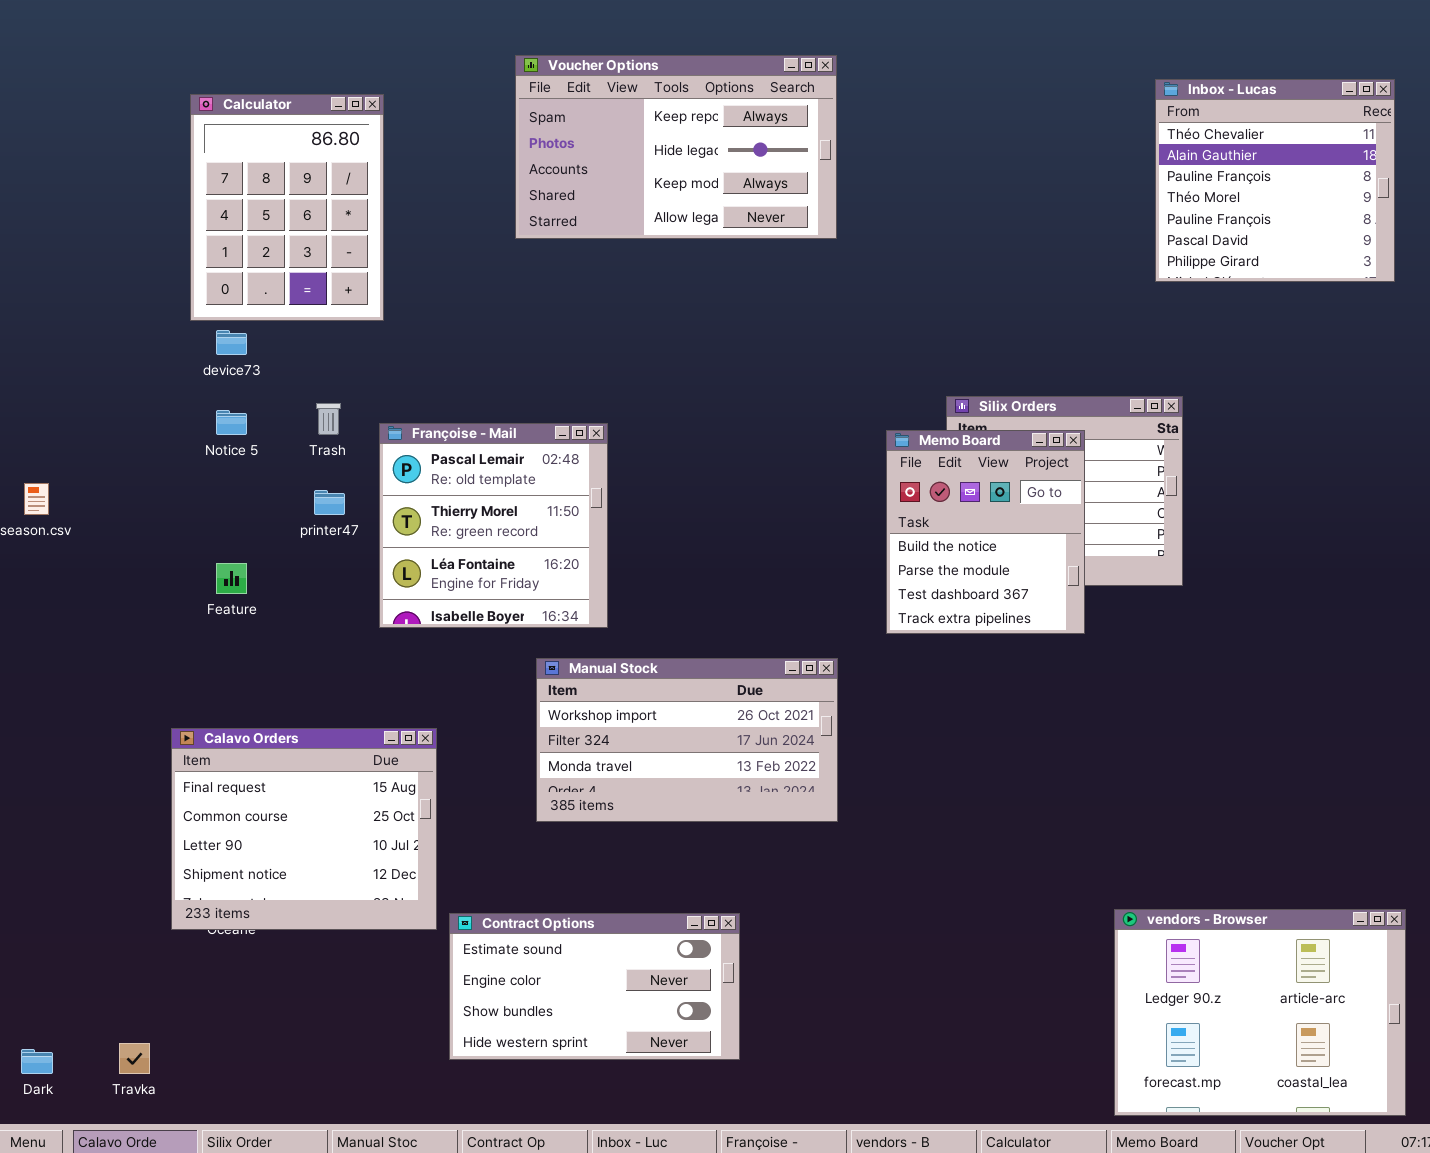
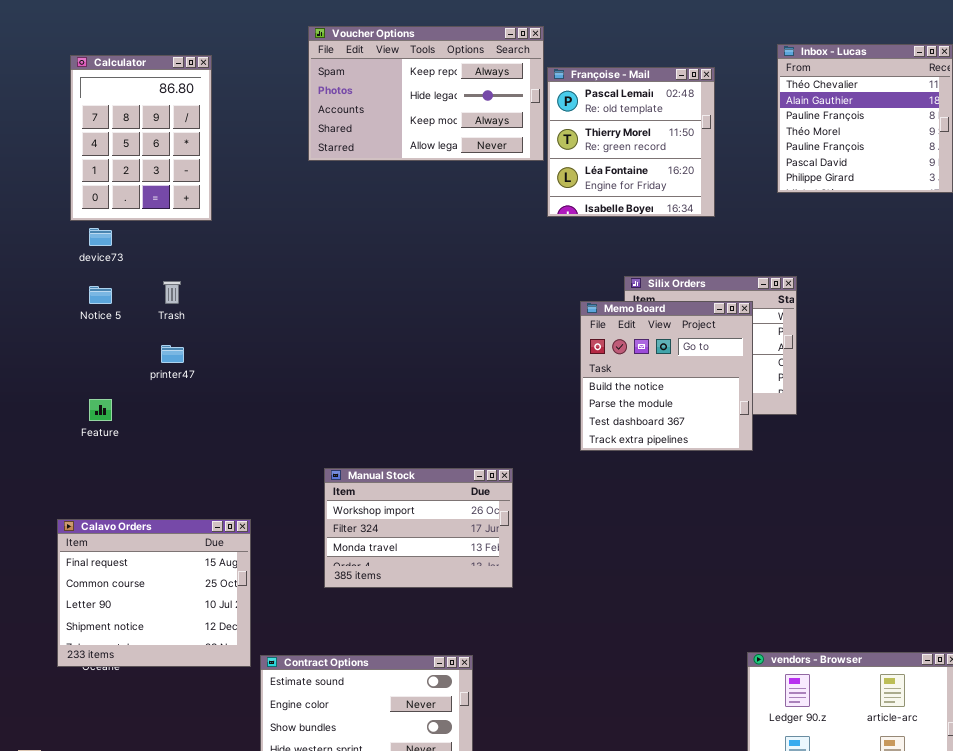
Françoise - Mail: [379,423,608,628] -> [547,67,715,217], moved
Memo Board: [886,430,1085,634] -> [580,301,753,451], resized
Manual Stock: [536,658,838,822] -> [324,468,513,588], resized

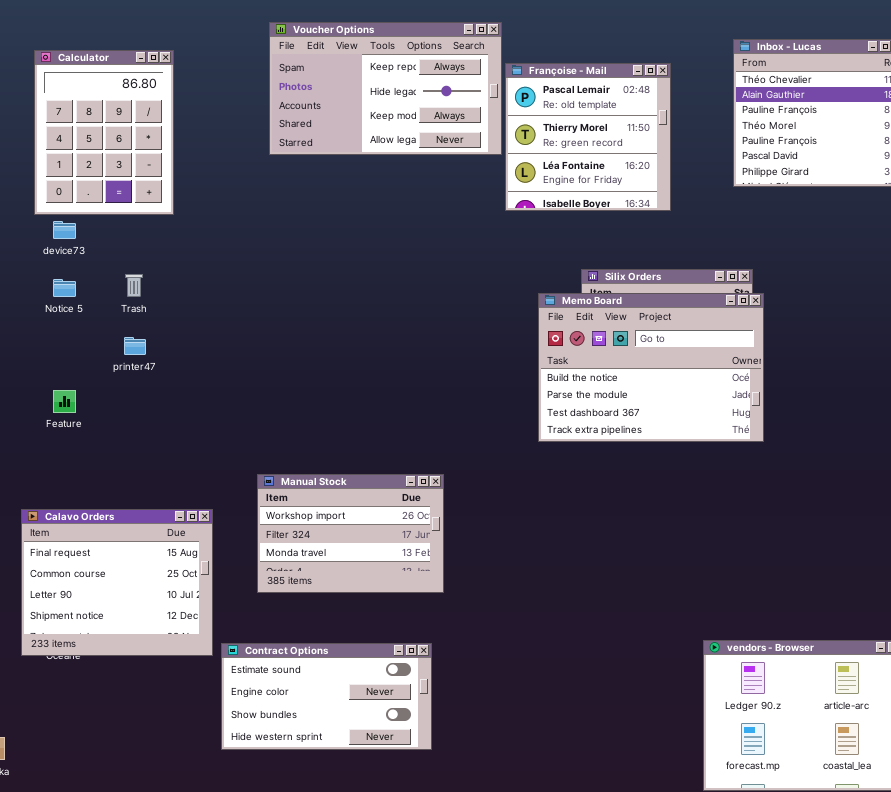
Memo Board: [580,301,753,451] -> [538,293,764,442], resized
Manual Stock: [324,468,513,588] -> [257,474,444,593], moved

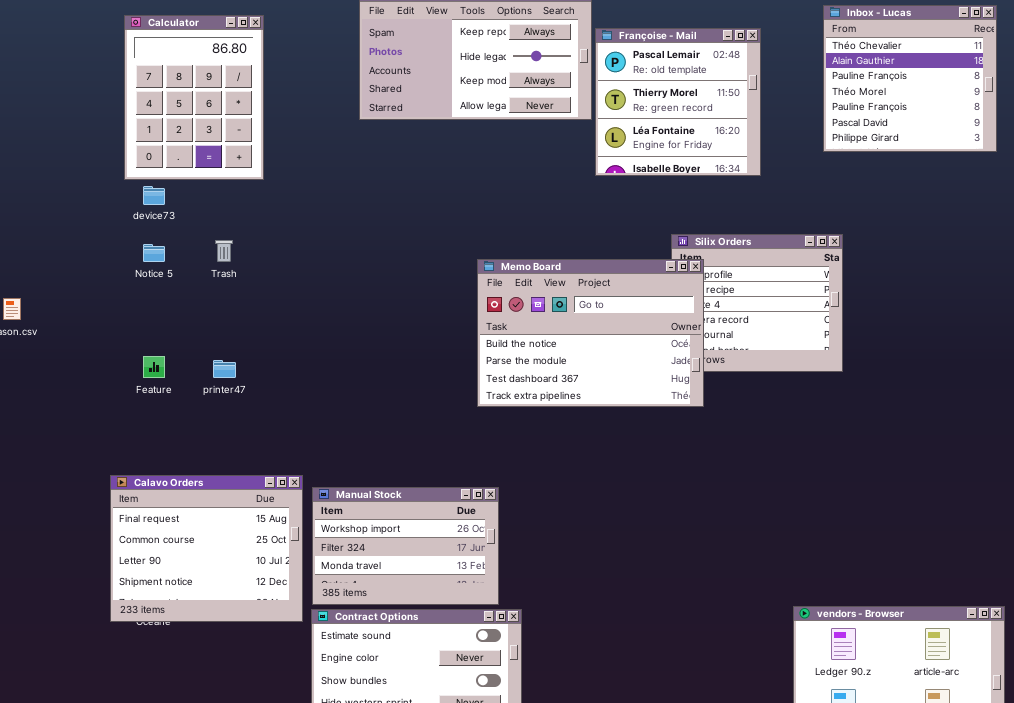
Memo Board: [538,293,764,442] -> [477,259,704,407], moved
printer47: [124,337,146,355] -> [213,360,236,378], moved
Manual Stock: [257,474,444,593] -> [312,487,499,605], moved

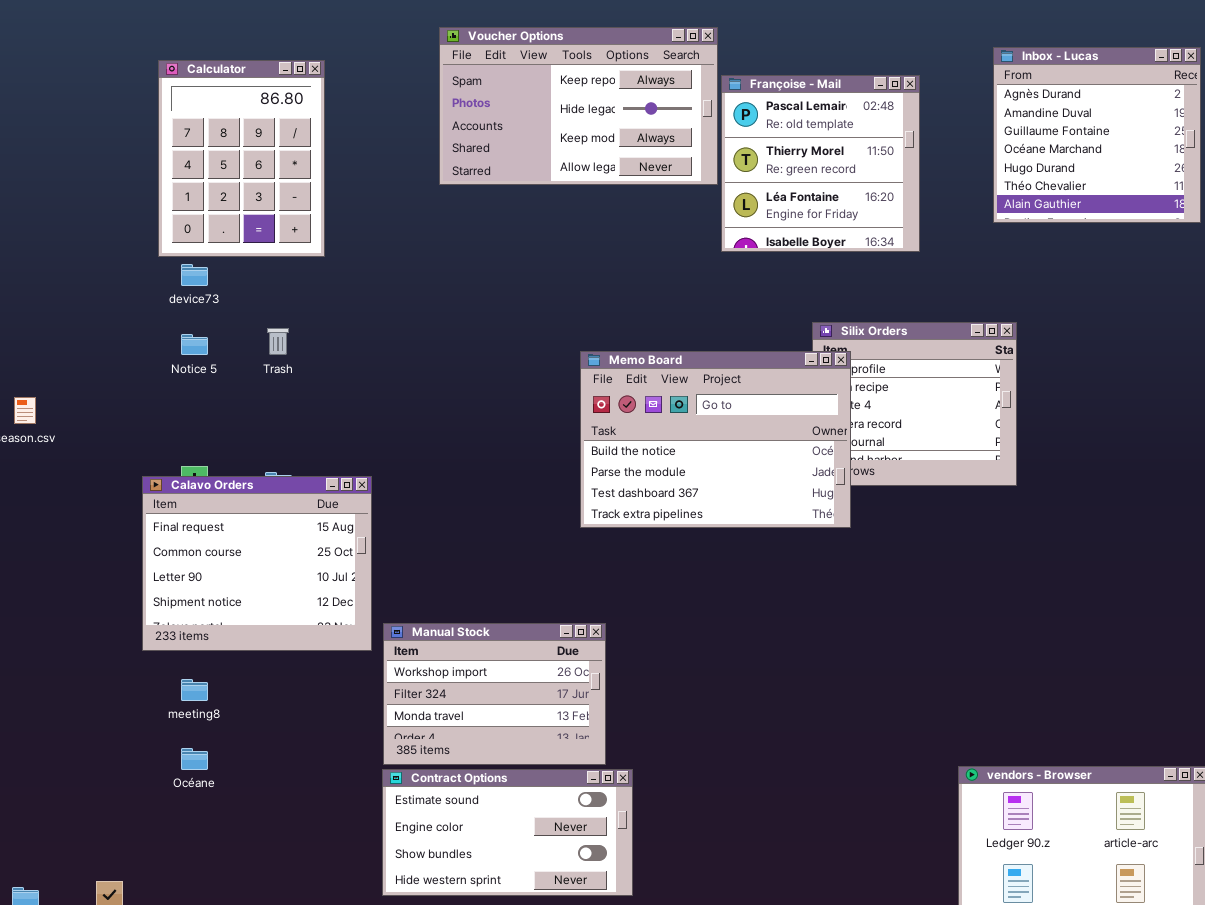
Inbox - Lucas: [823,5,997,152] -> [993,47,1201,223], scrolled up 5 rows
Calavo Orders: [110,475,303,622] -> [142,476,372,651], moved

